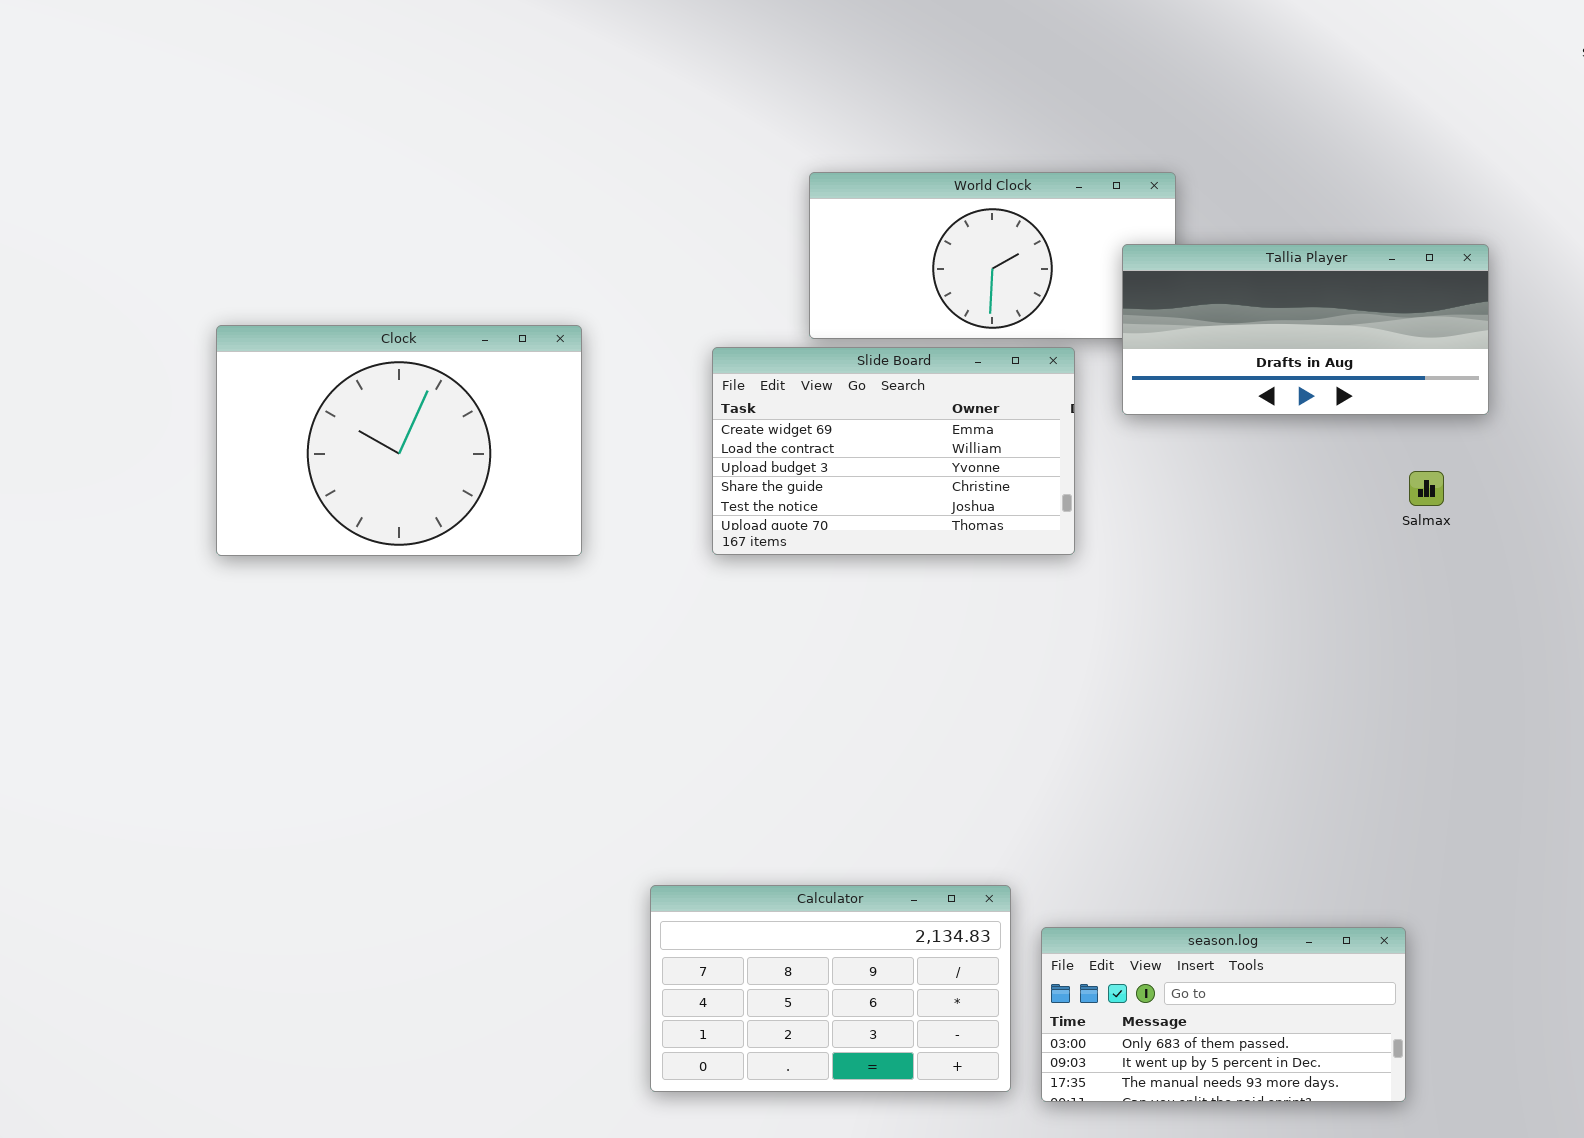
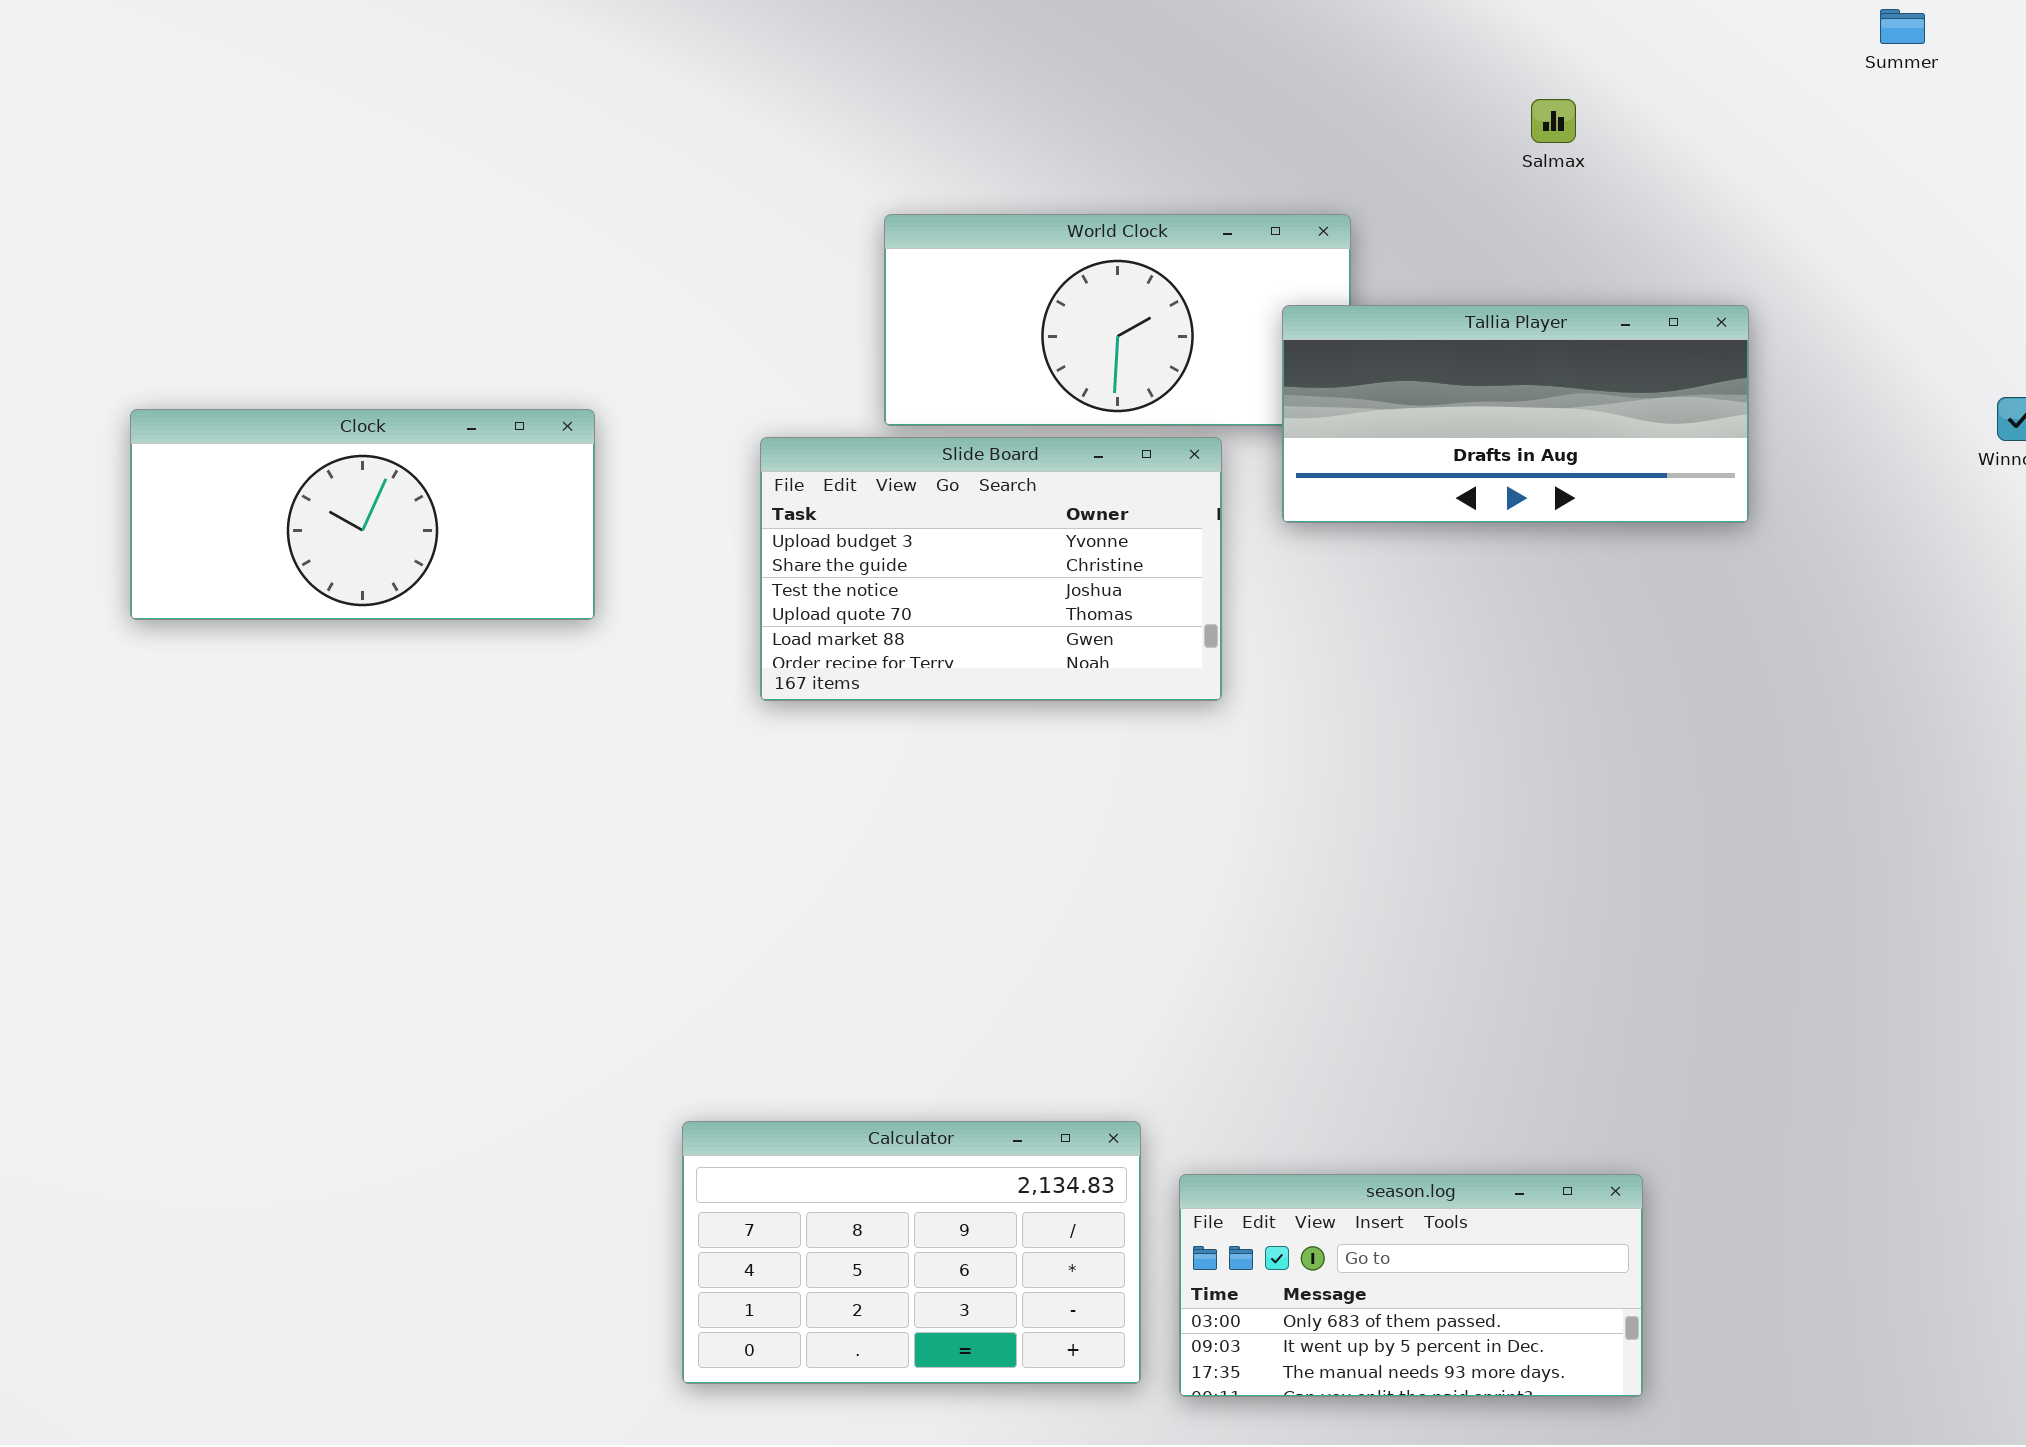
Clock: [216,325,582,556] -> [130,409,595,620], resized
Slide Board: [712,347,1075,555] -> [760,437,1222,701], scrolled down 2 rows
Salmax: [1409,471,1444,506] -> [1531,99,1576,143], moved

